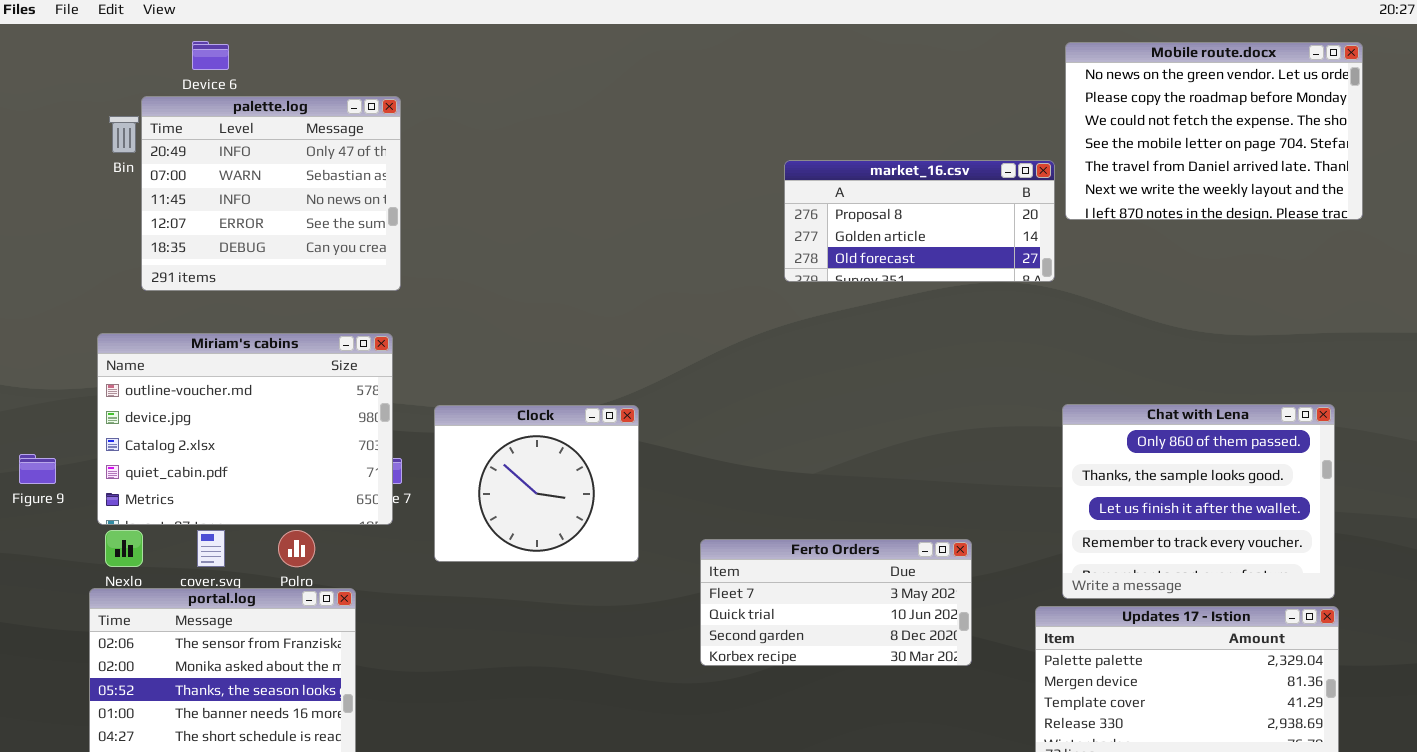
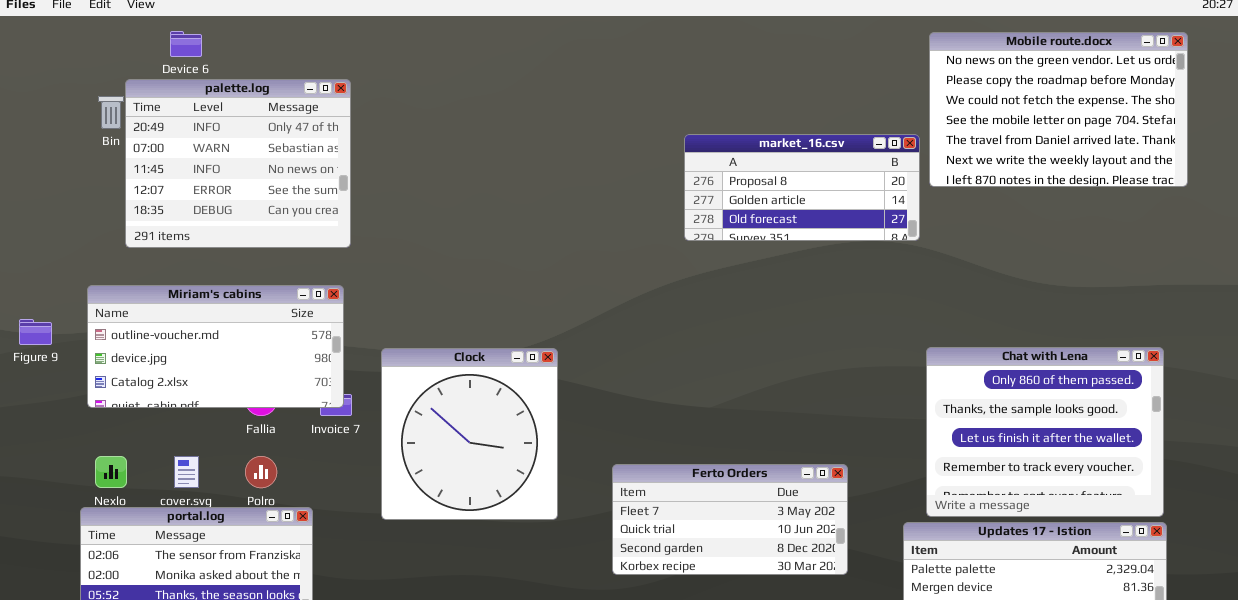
Miriam's cabins: [97,333,393,525] -> [87,285,344,408], resized
Clock: [434,405,639,562] -> [381,348,558,520], resized
Figure 9: [19,454,56,484] -> [19,319,52,345], moved

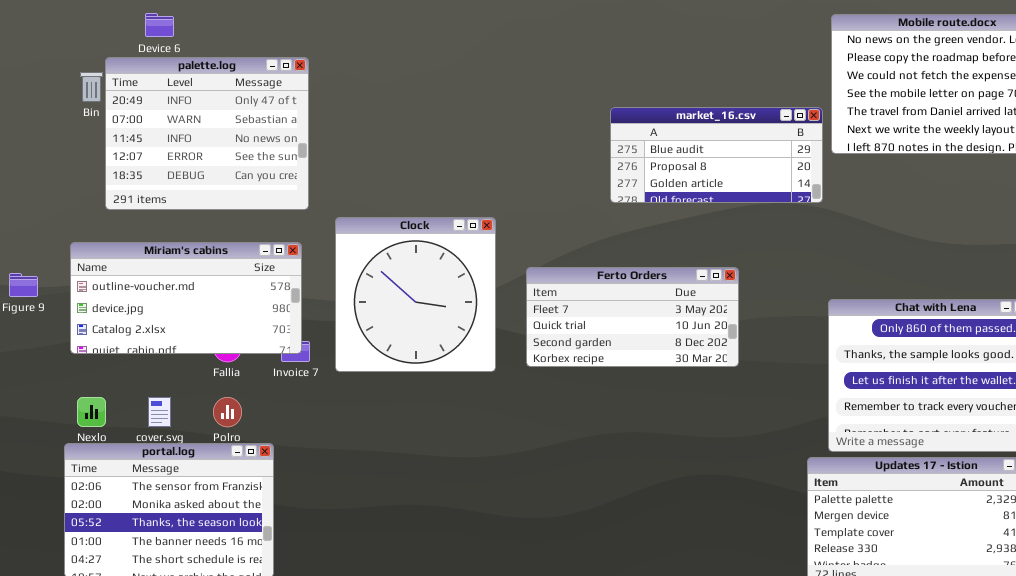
market_16.csv: [684,134,920,241] -> [610,107,823,203], scrolled up 1 row
Clock: [381,348,558,520] -> [335,217,496,372], moved
Ferto Orders: [612,464,848,575] -> [526,267,739,367], moved

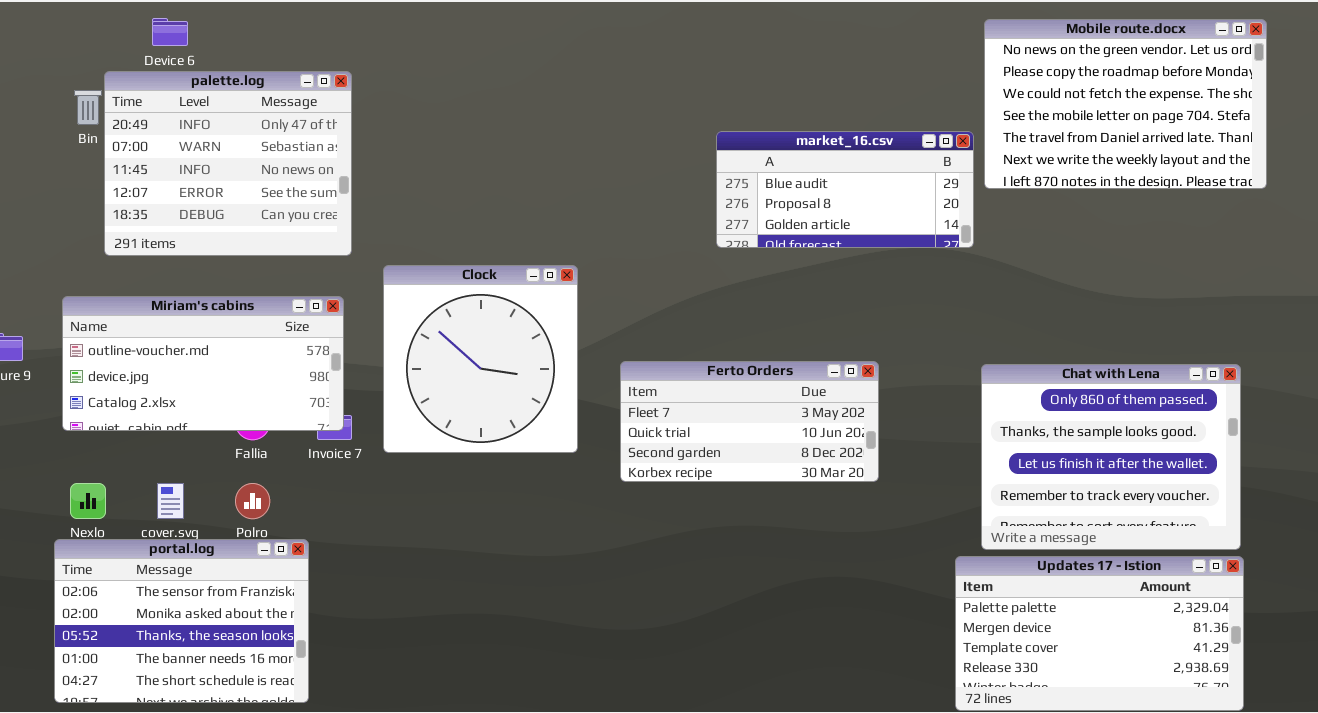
Ferto Orders: [526,267,739,367] -> [620,361,879,482], moved

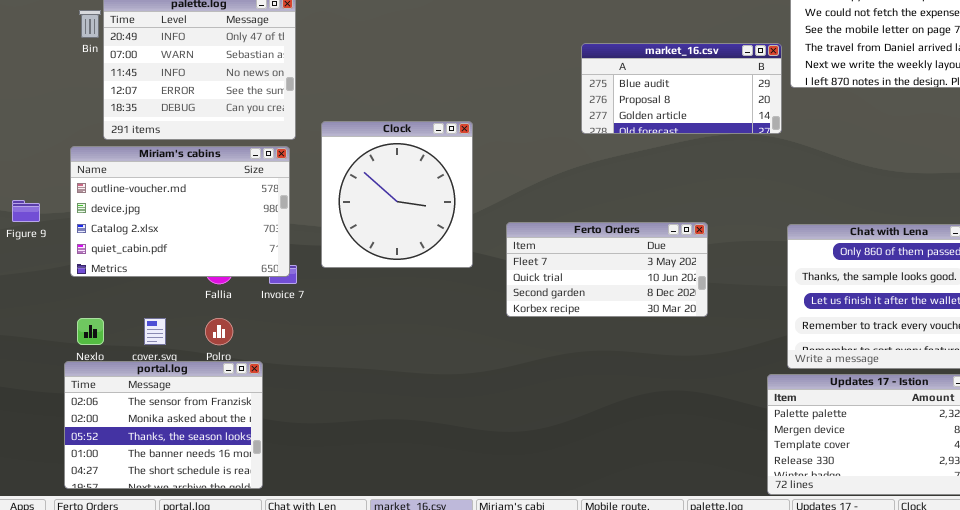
Clock: [383,265,578,453] -> [321,121,473,268], moved
Miriam's cabins: [62,296,344,431] -> [70,146,290,277], resized

